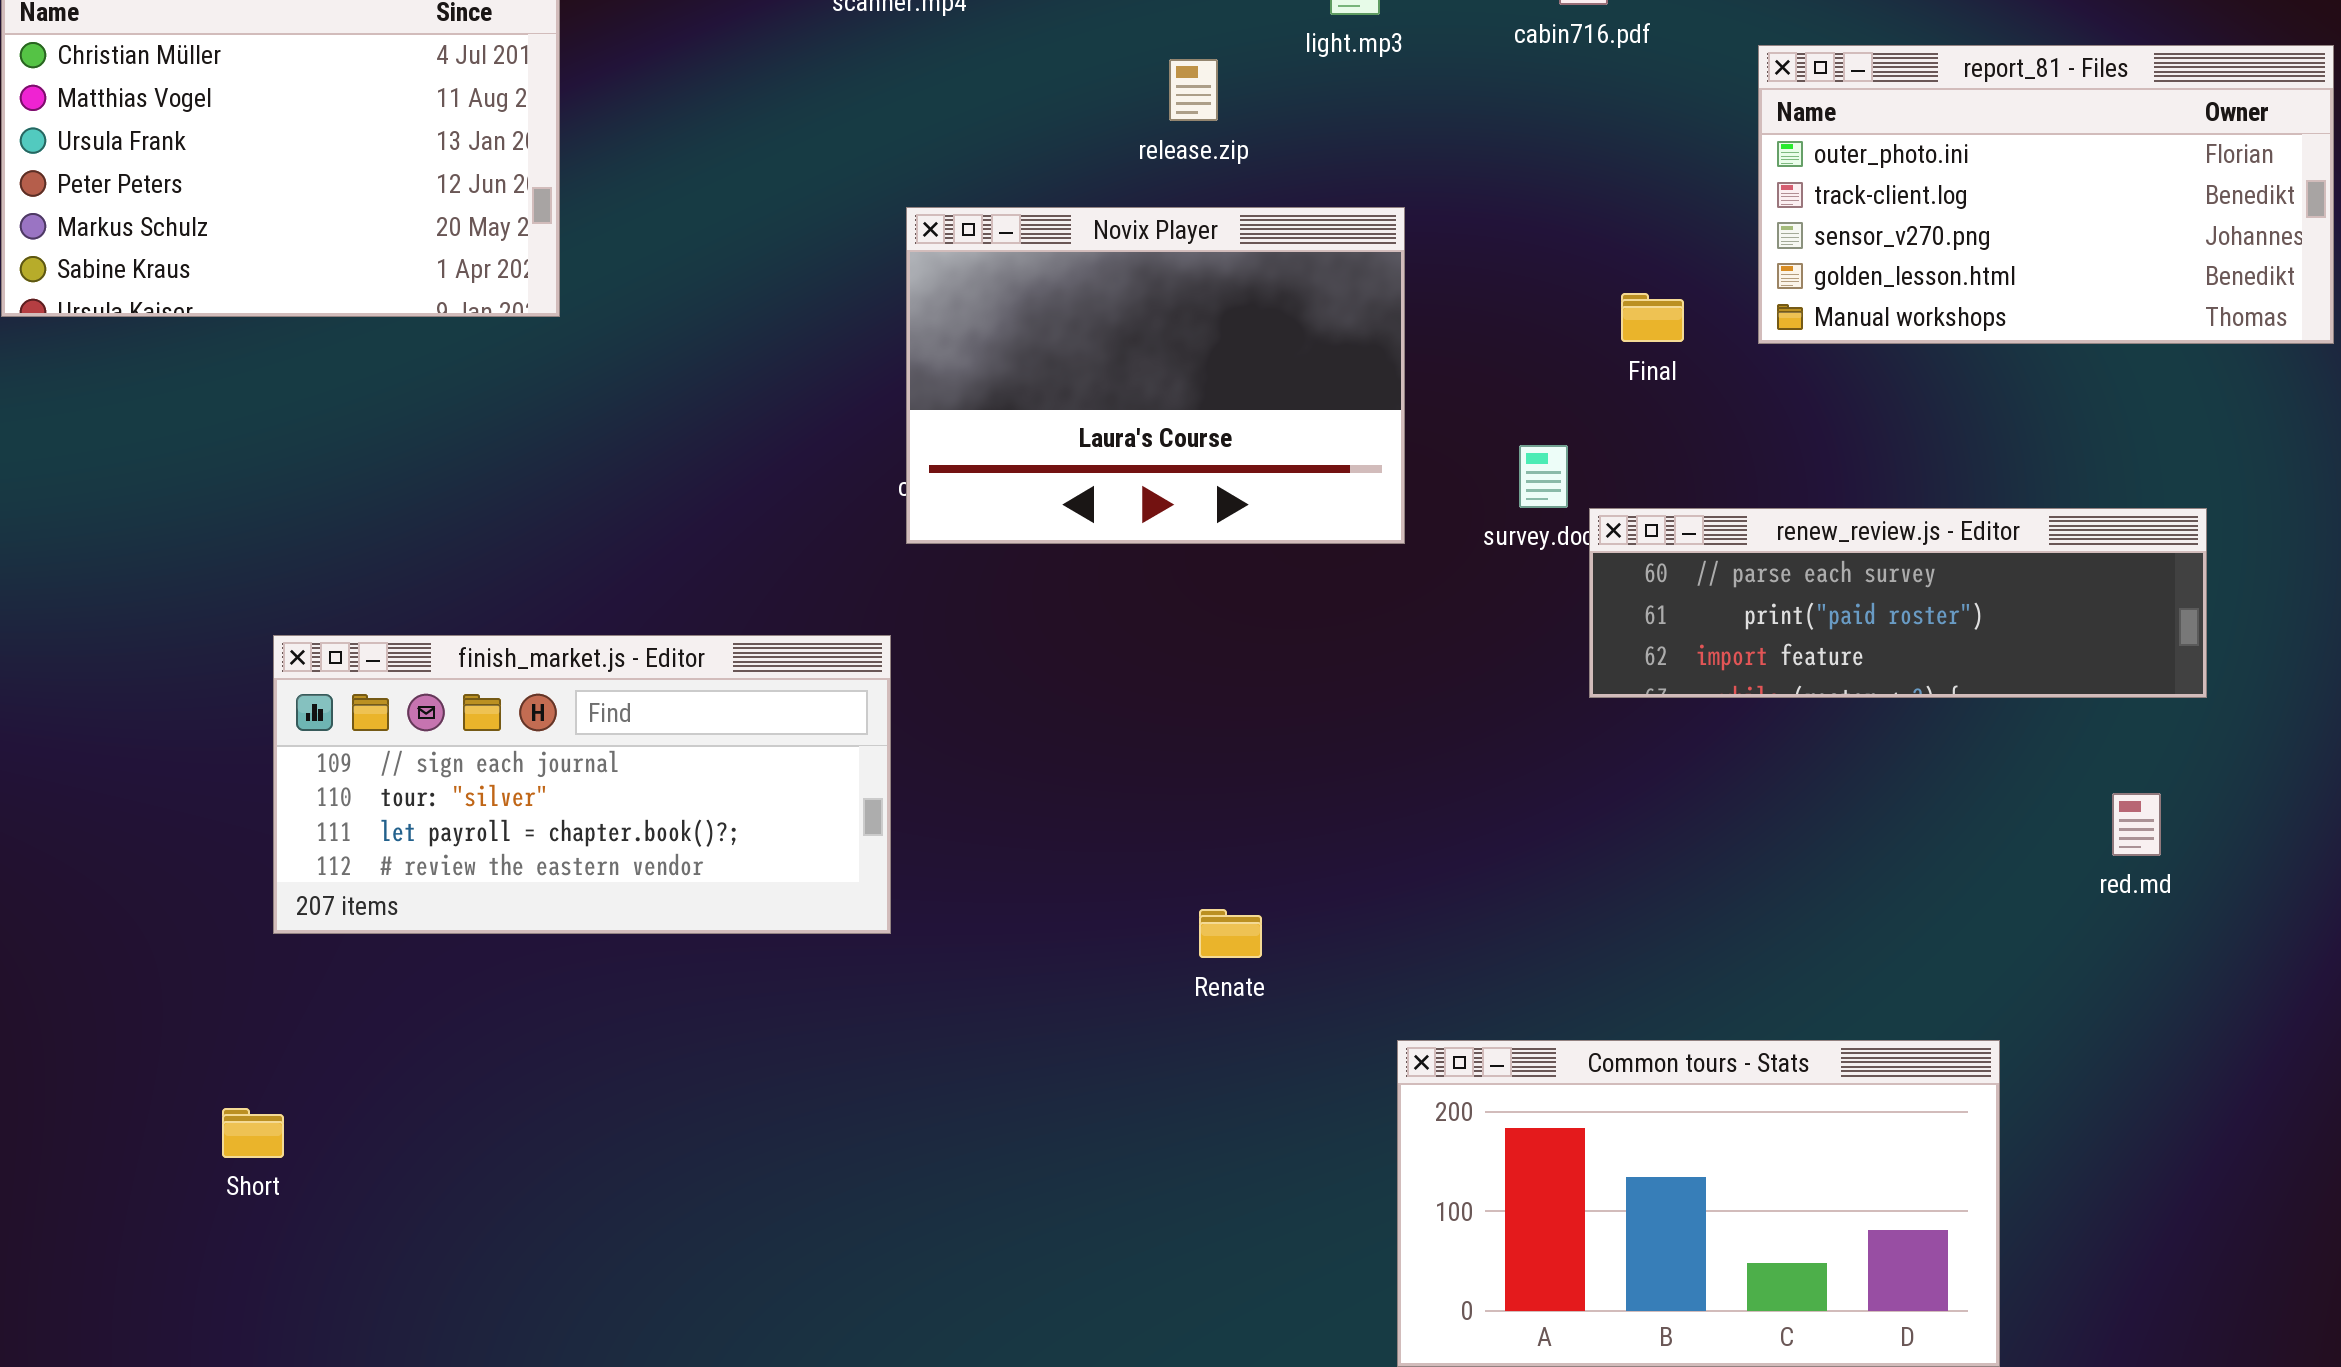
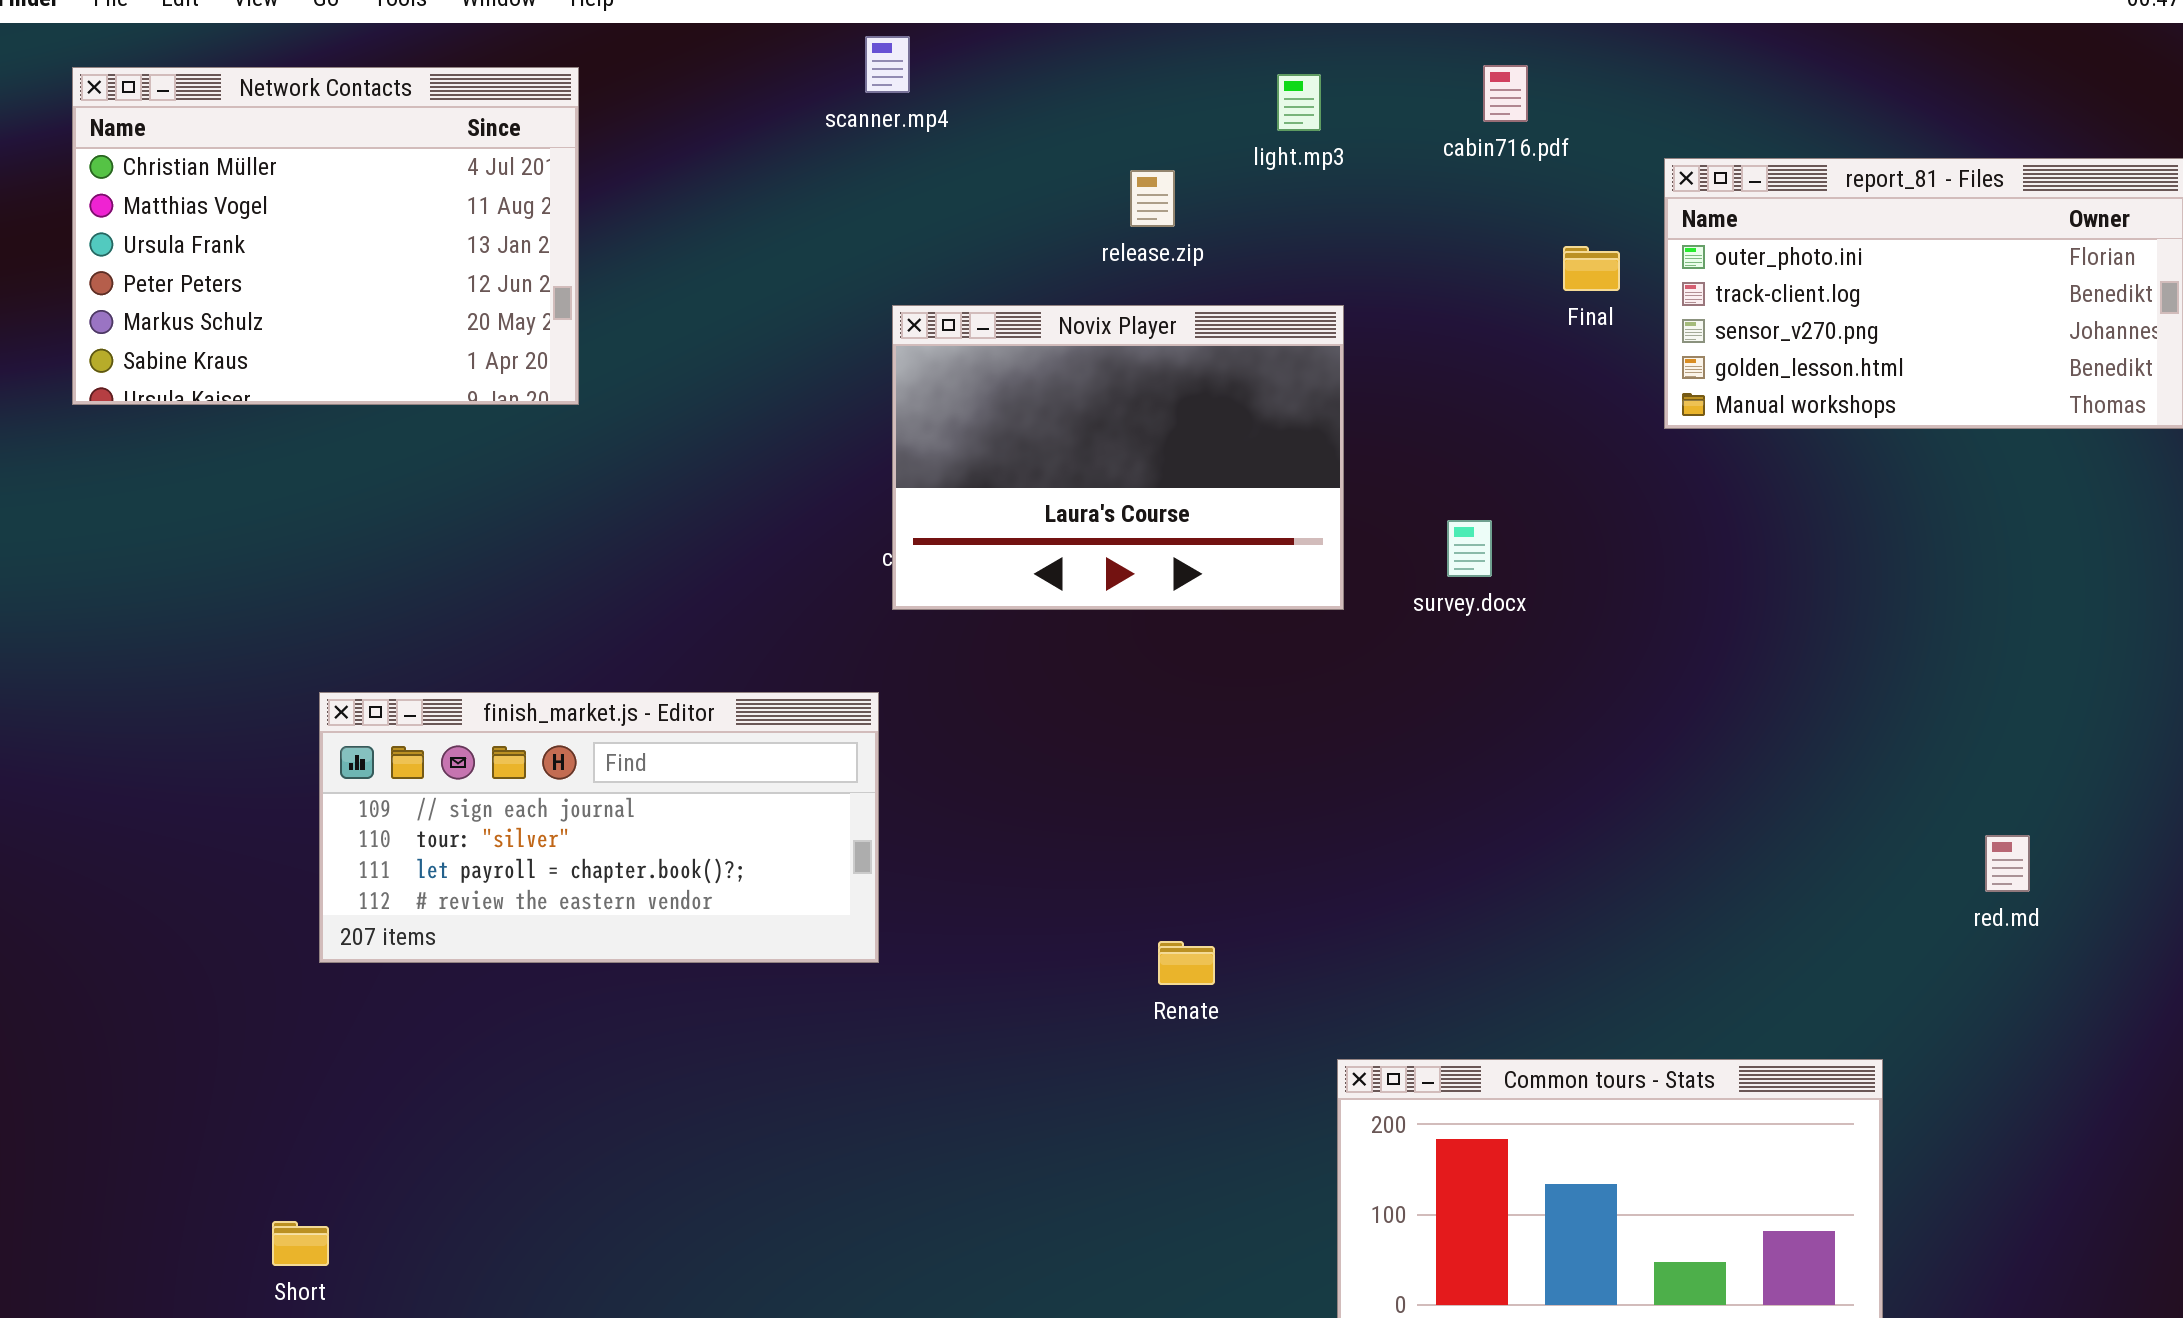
Final: [1621,293,1684,342] -> [1563,246,1620,291], moved
renew_review.js - Editor: [1589,508,2207,698] -> none, closed
Short: [222,1108,284,1158] -> [272,1221,329,1266], moved

